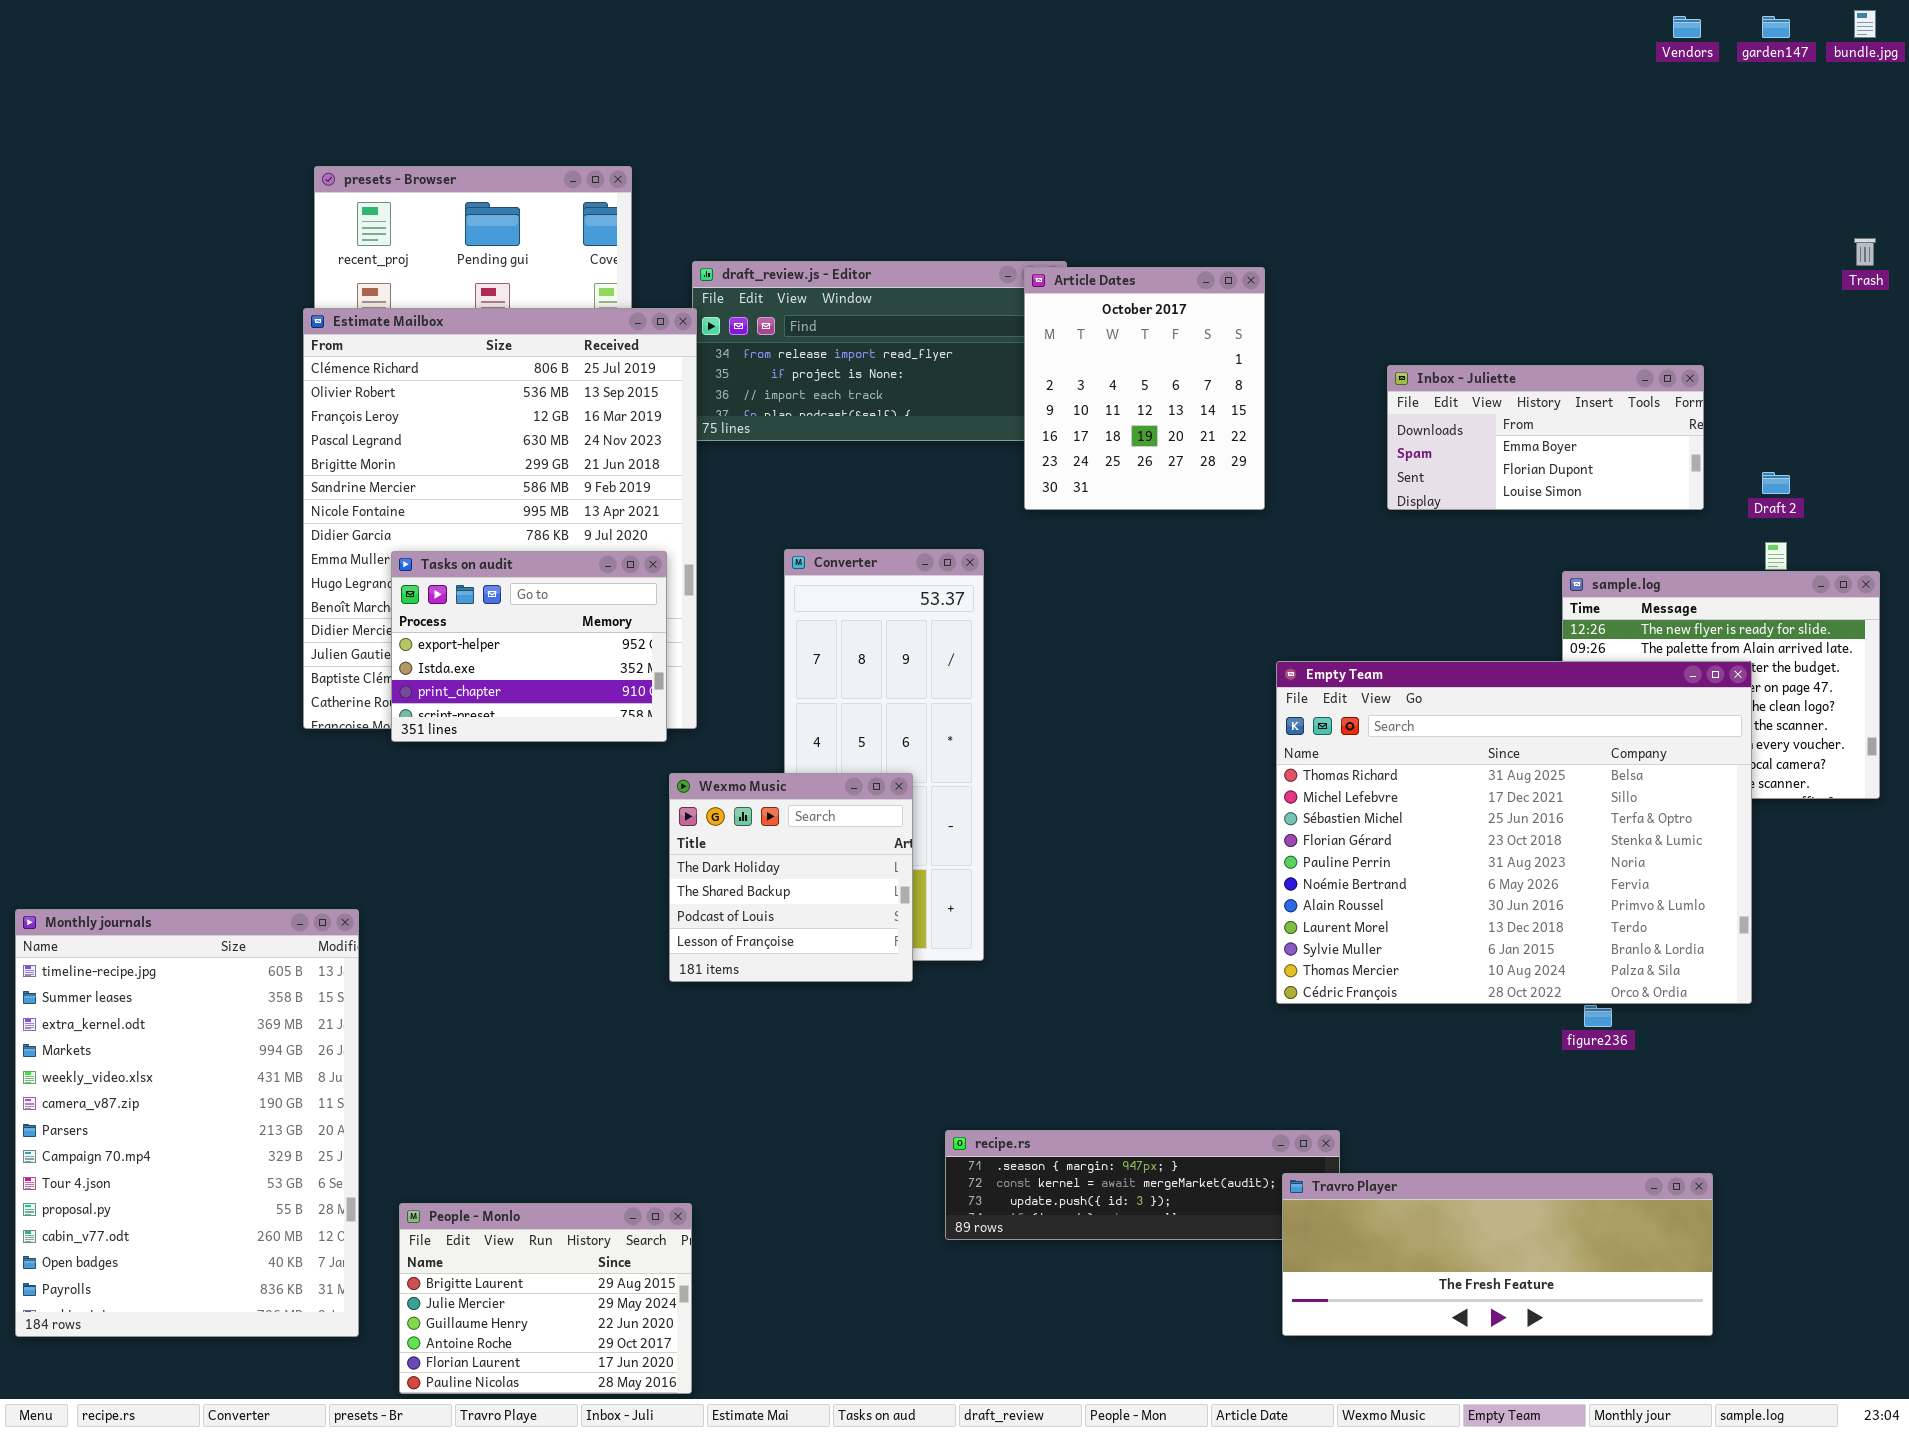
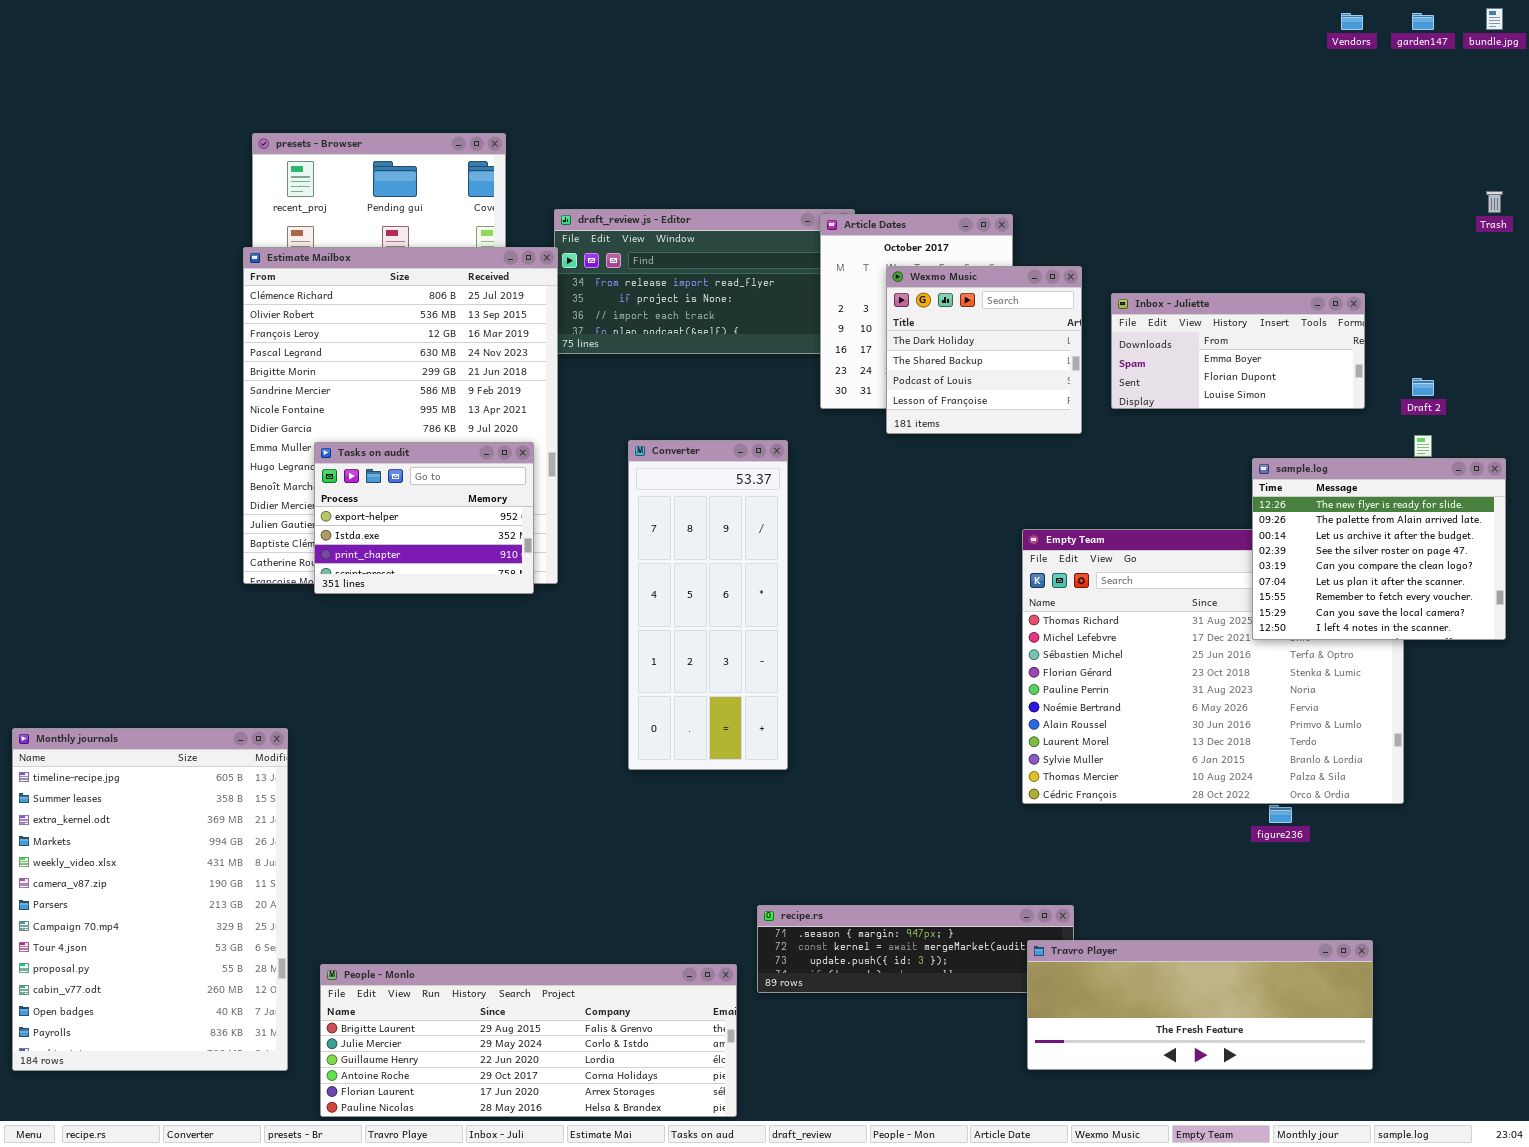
sample.log: [1562,571,1880,799] -> [1252,458,1506,640], raised
Wexmo Music: [669,773,913,982] -> [886,266,1082,434], moved
People - Monlo: [399,1203,692,1394] -> [320,964,737,1117], resized

